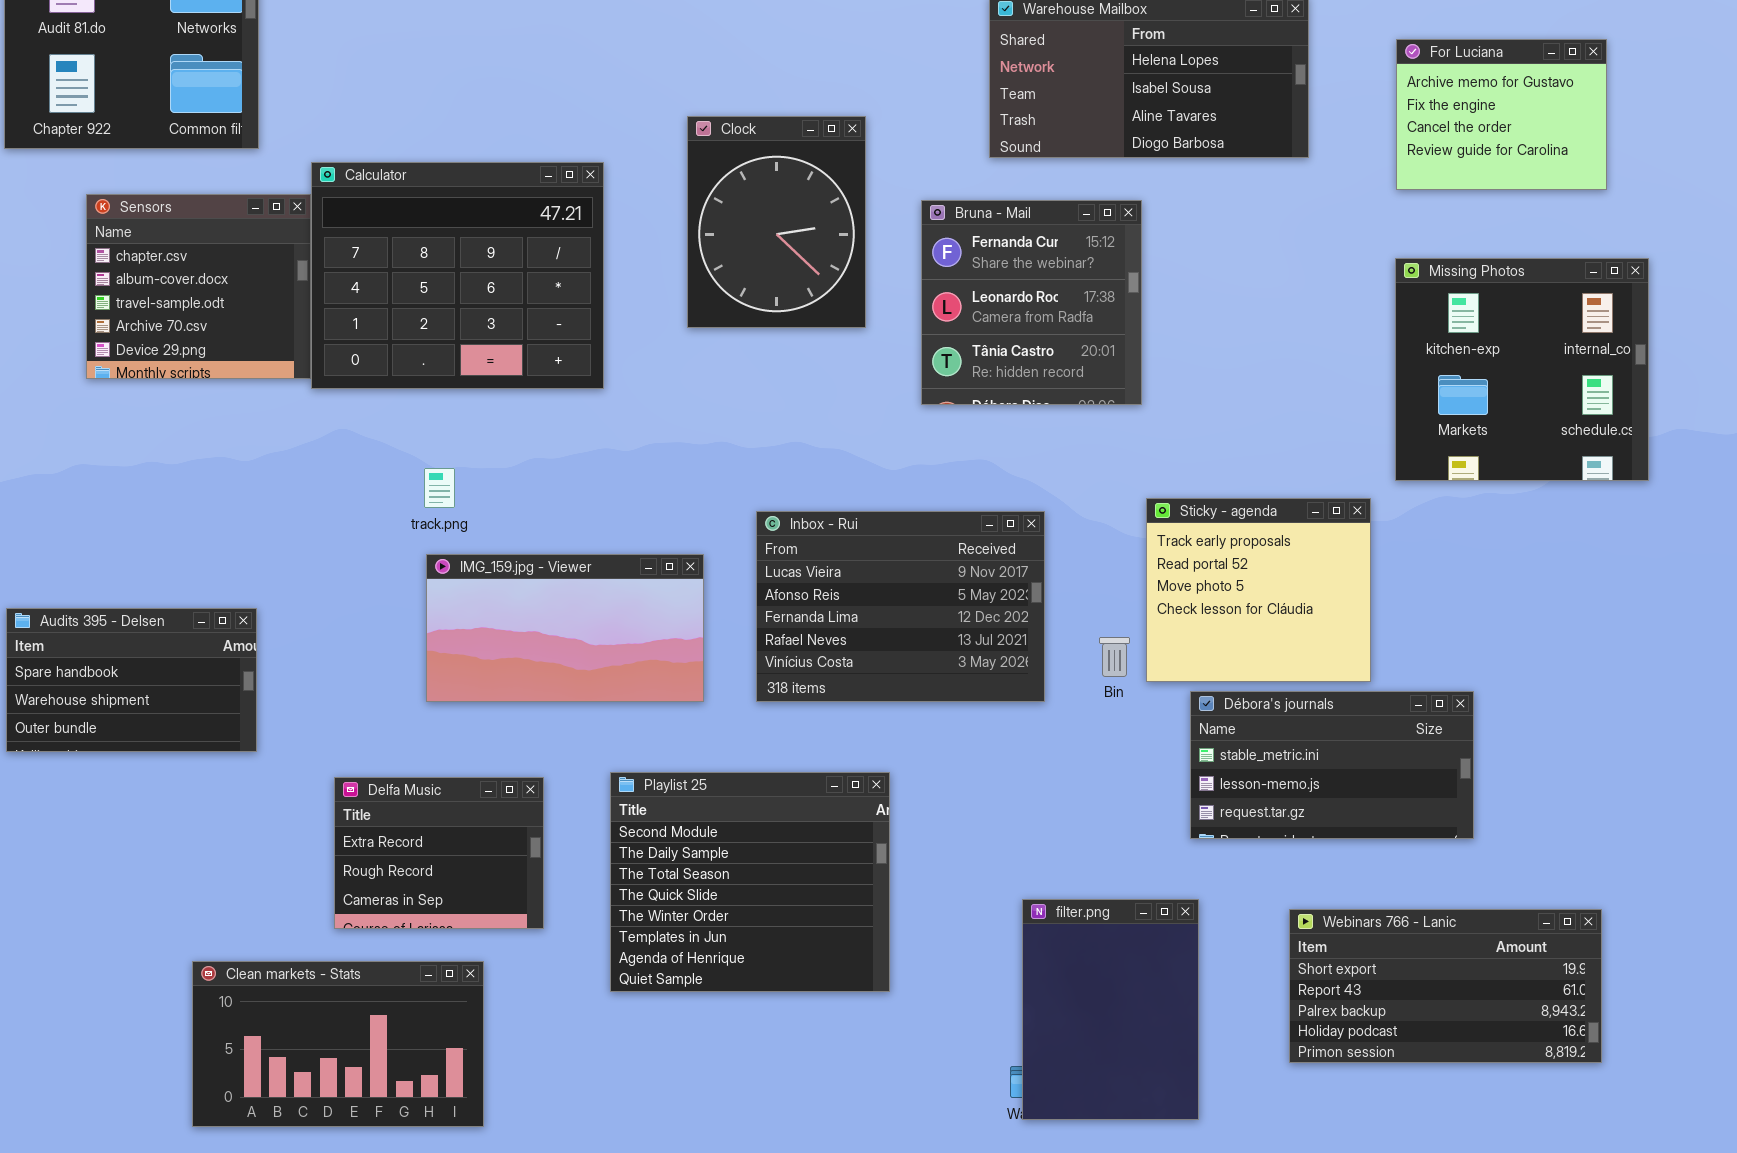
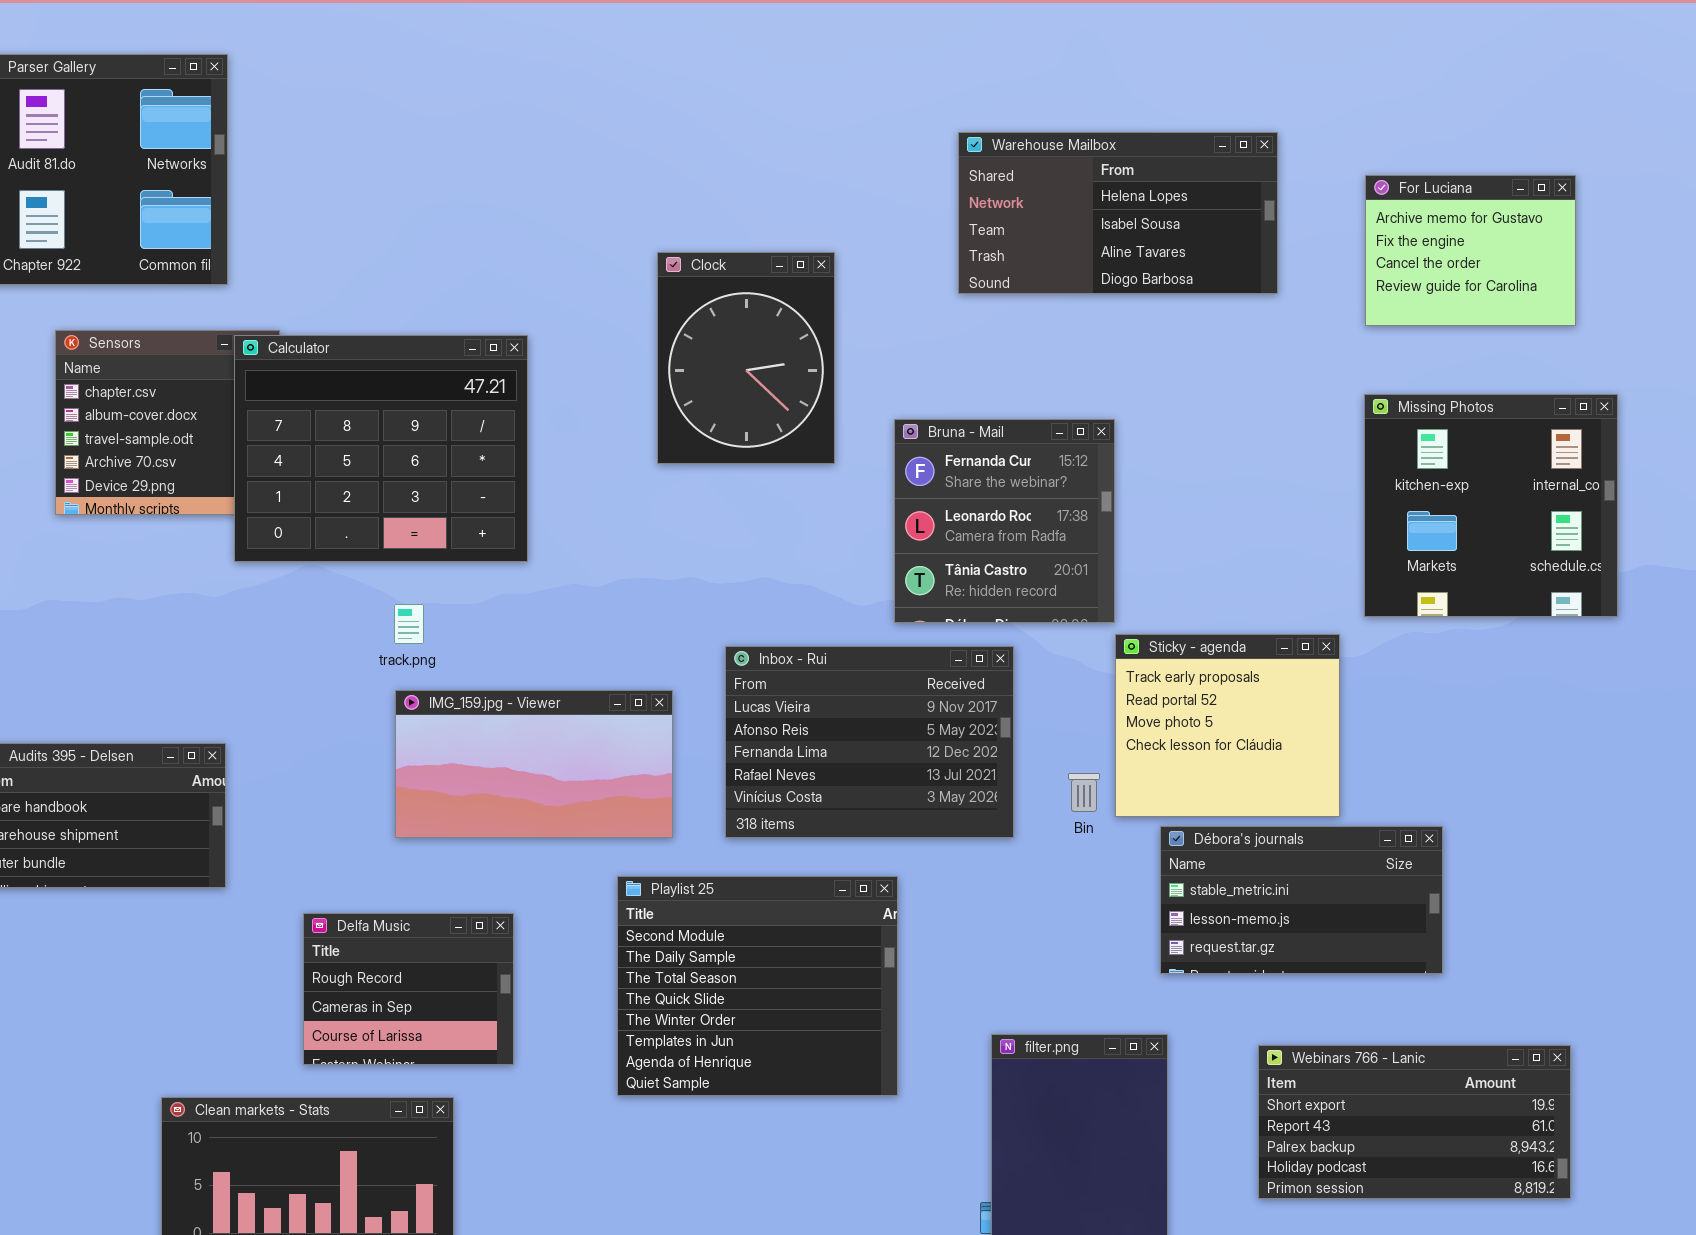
Calculator: [311,162,604,389] -> [234,335,528,562], moved
Bruna - Mail: [921,200,1142,405] -> [894,419,1115,623], moved
Playlist 25: [610,772,890,992] -> [617,876,898,1096], moved
Delfa Music: [334,777,544,929] -> [303,913,514,1065], scrolled down 1 row

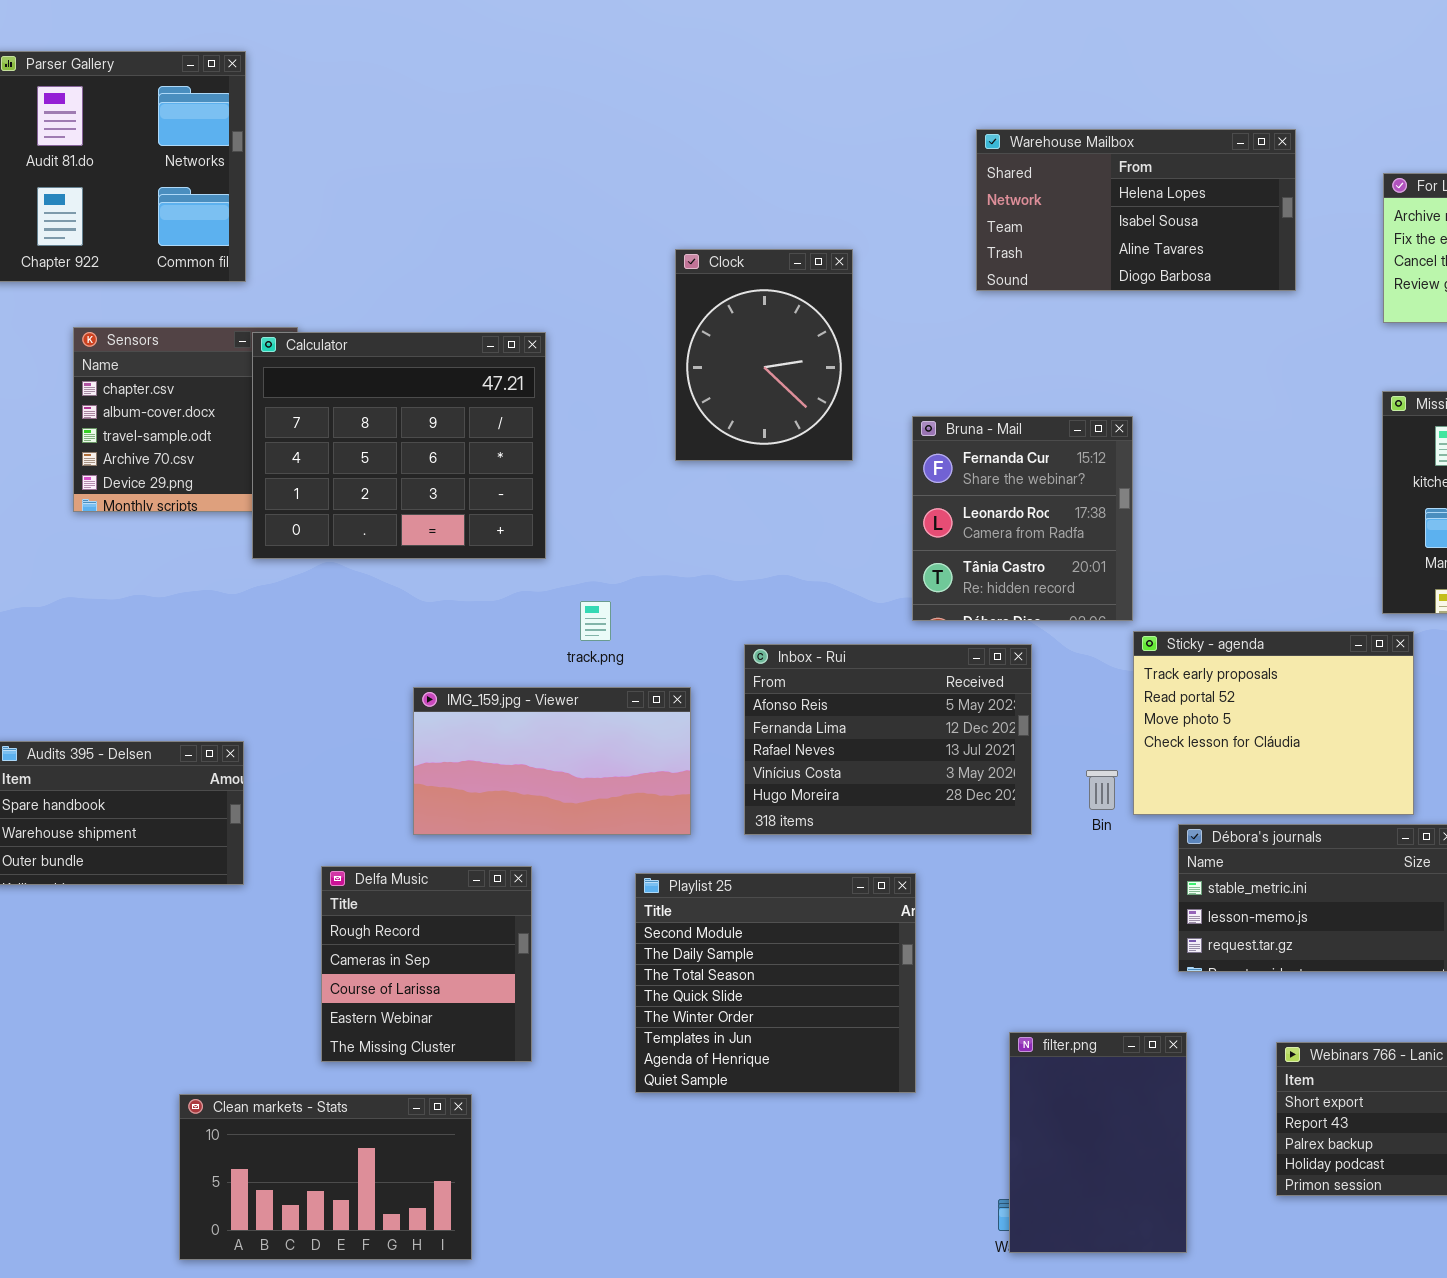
track.png: [394,604,424,644] -> [580,601,611,641], moved
Sticky - agenda: [1115,634,1340,817] -> [1133,631,1414,815], resized
Inbox - Rui: [725,646,1014,838] -> [744,644,1032,835], scrolled down 1 row
Delfa Music: [303,913,514,1065] -> [321,866,532,1062], resized

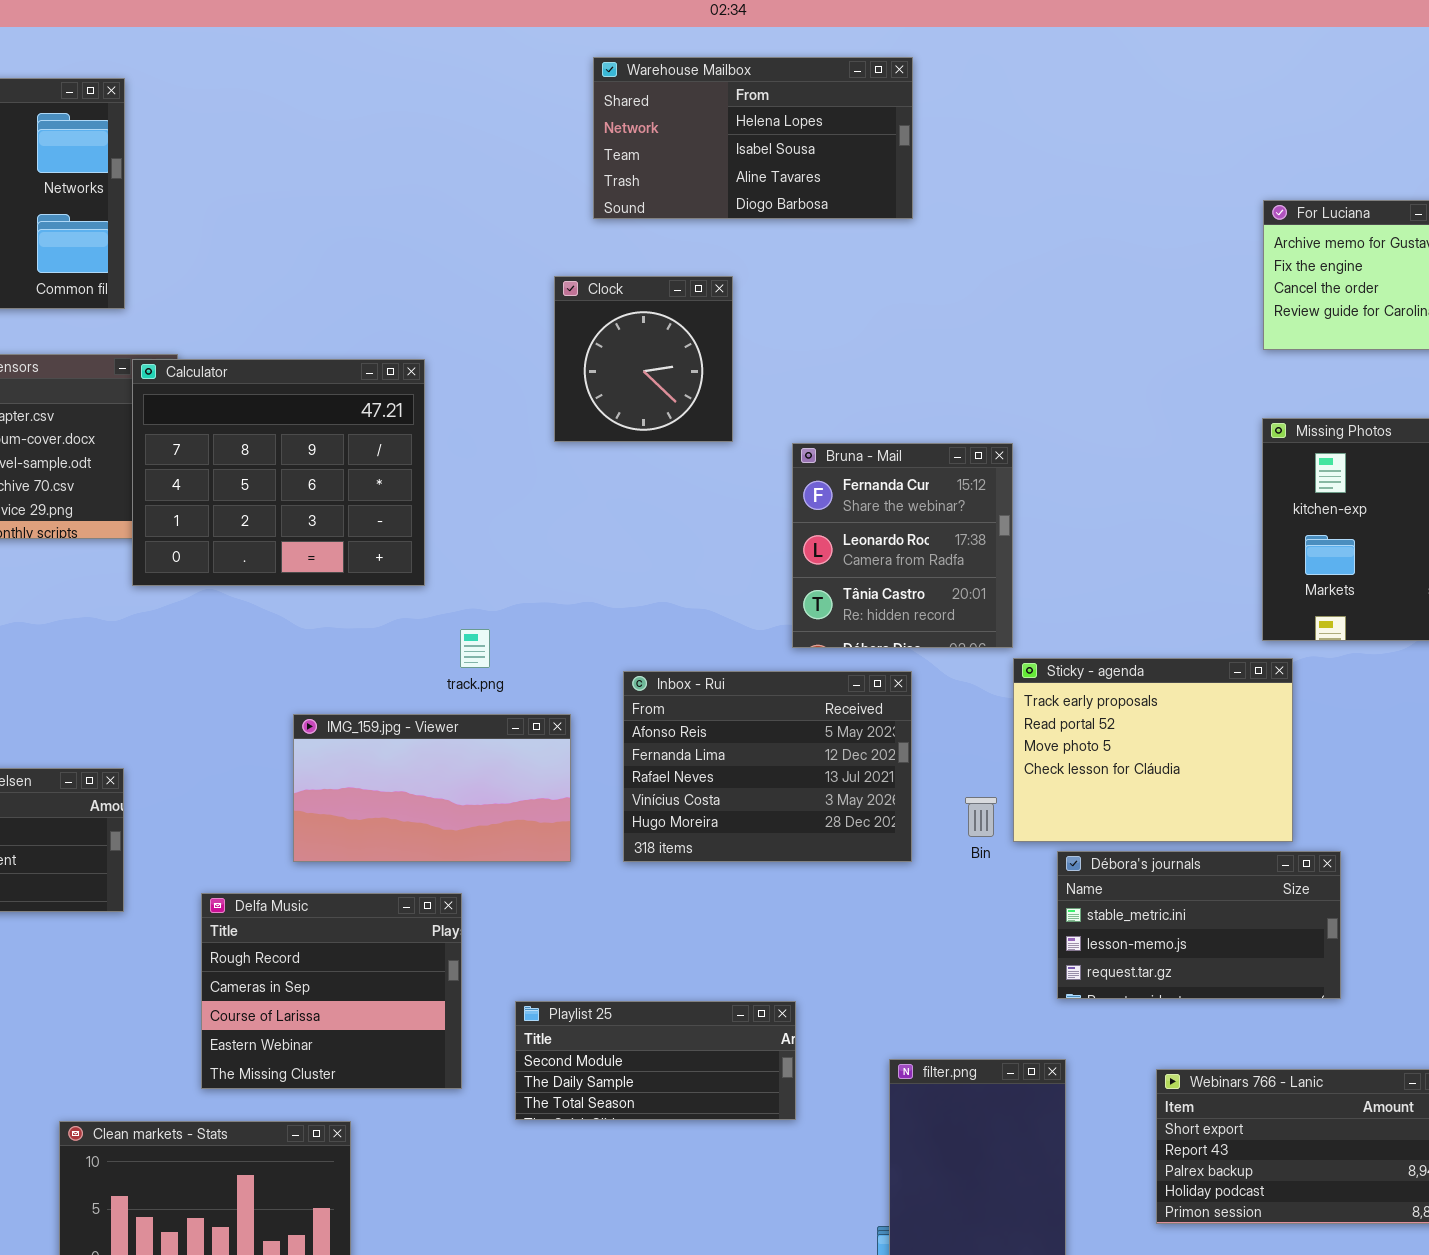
Warehouse Mailbox: [976,129,1296,291] -> [593,57,913,219], moved
Clock: [675,249,853,461] -> [554,276,733,442], resized
Delfa Music: [321,866,532,1062] -> [201,893,462,1089], resized
Playlist 25: [635,873,916,1093] -> [515,1001,796,1120], resized

